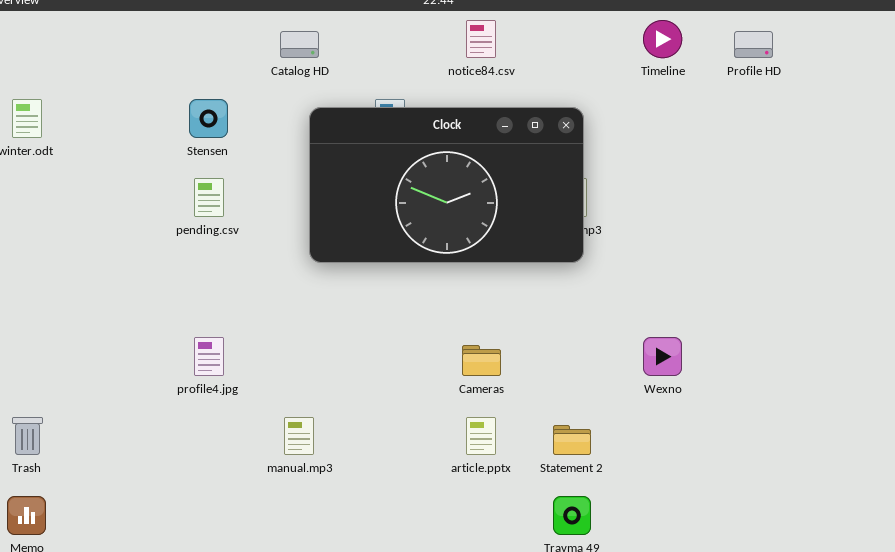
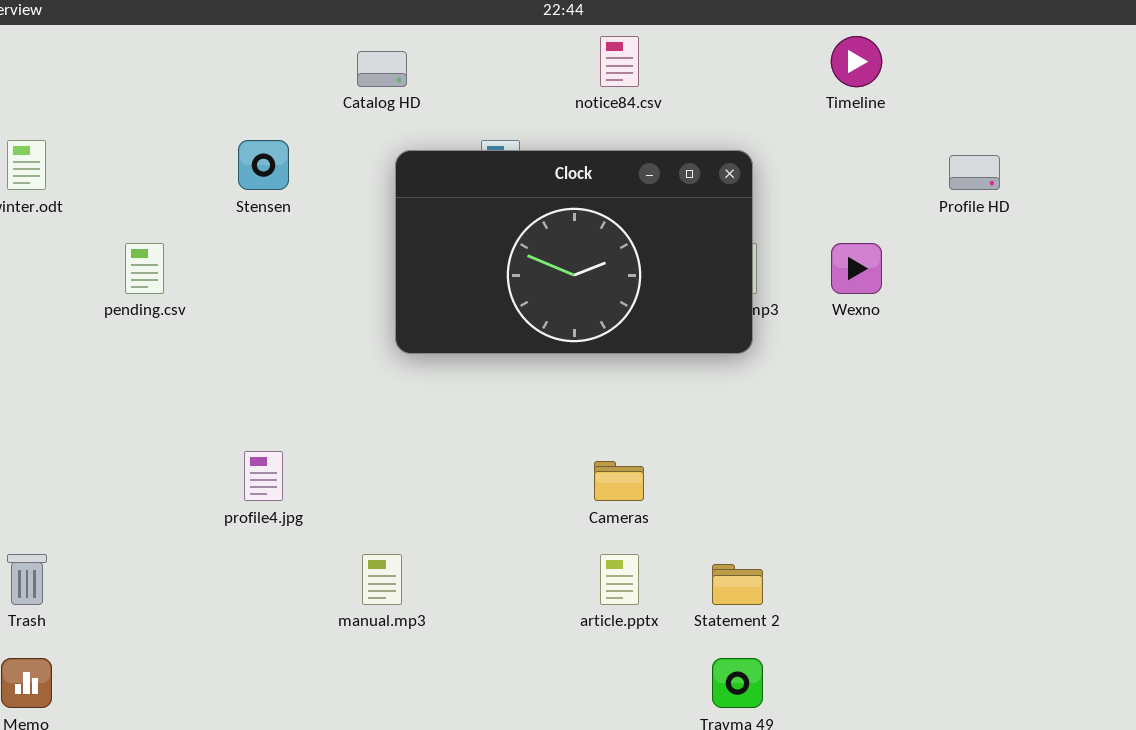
Profile HD: [734,31,773,58] -> [949,155,1000,190], moved
pending.csv: [194,178,224,217] -> [125,243,164,294], moved
Wexno: [643,337,682,376] -> [831,243,882,294], moved

